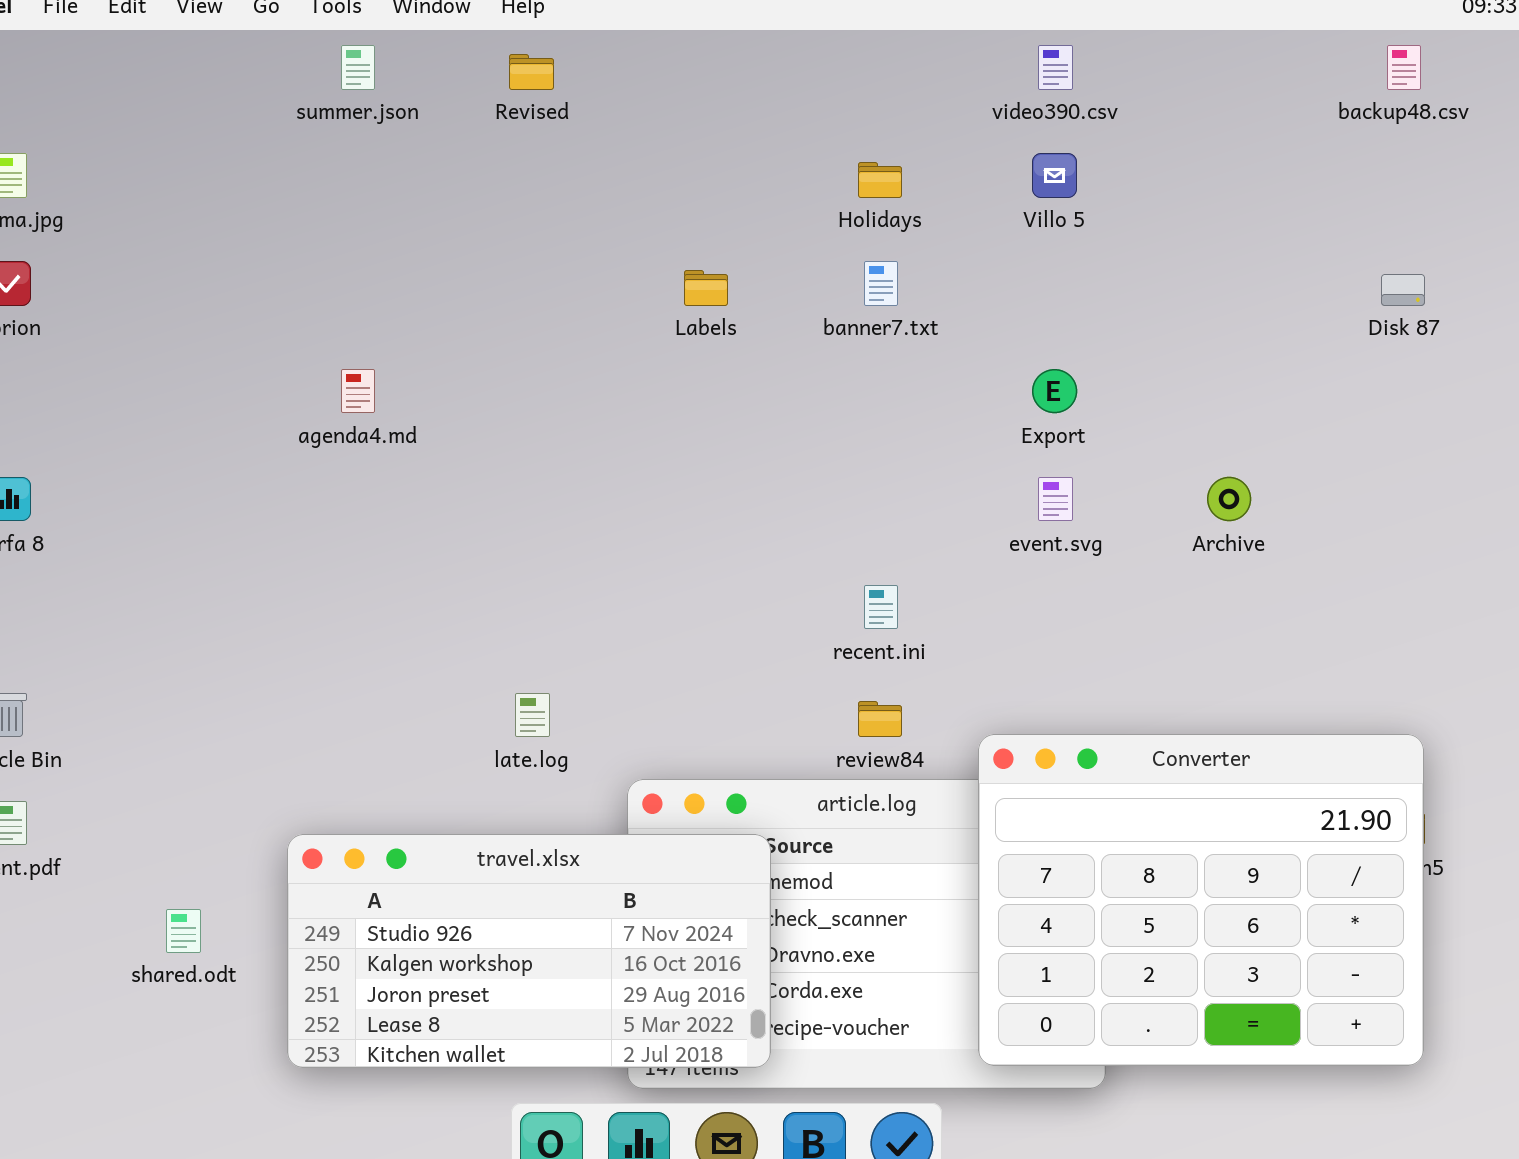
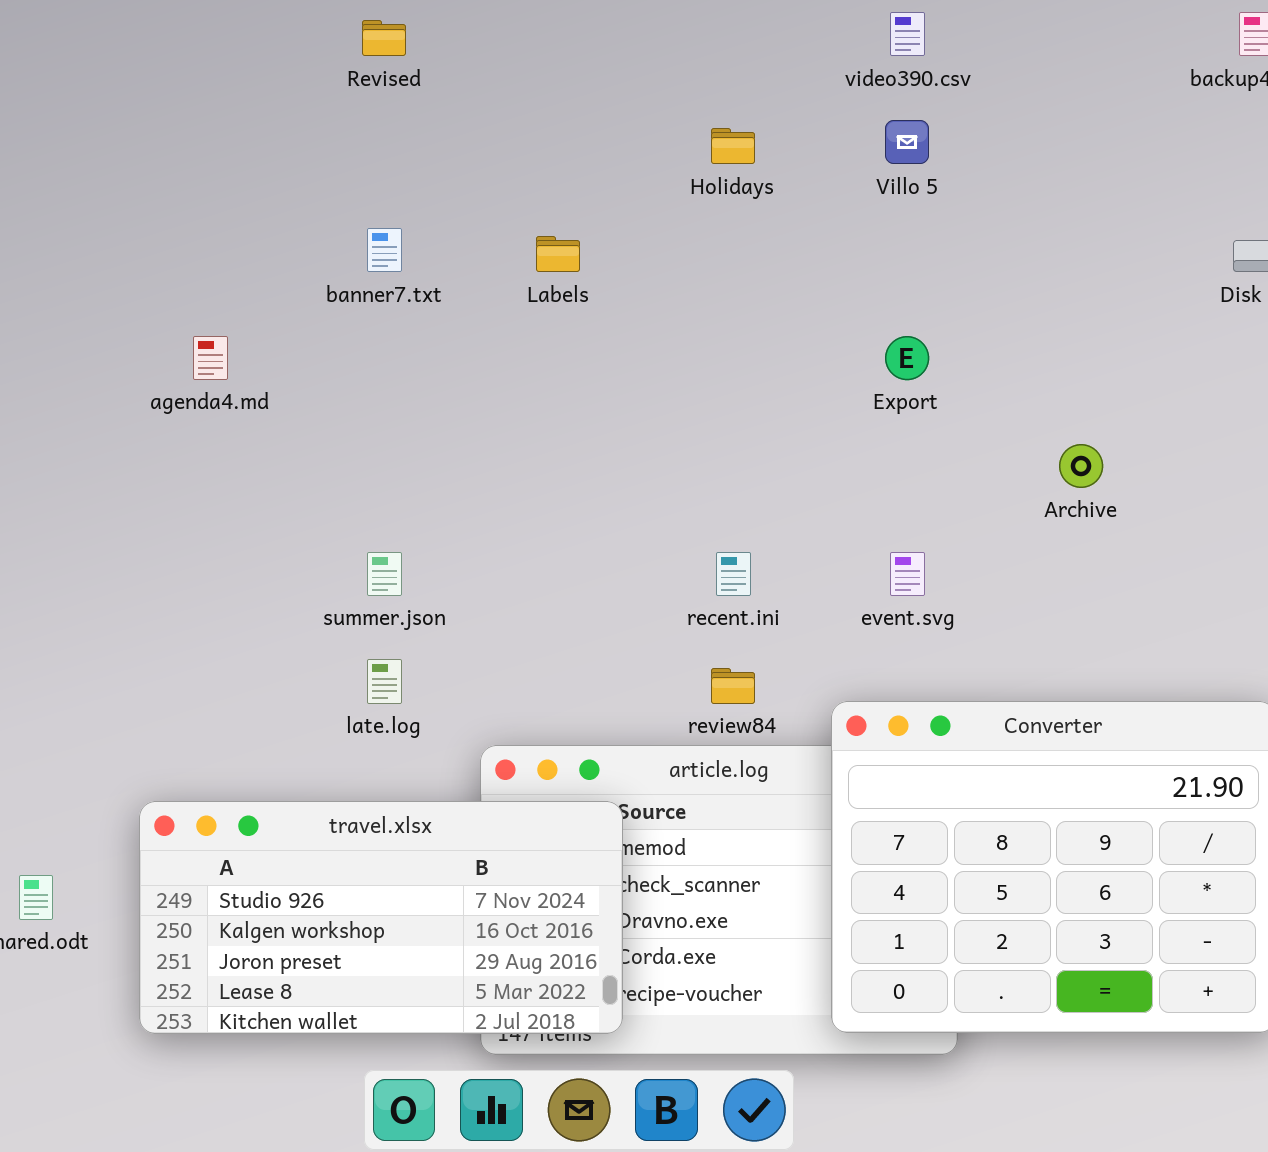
summer.json: [341,45,375,90] -> [367,552,402,596], moved
banner7.txt: [864,261,898,306] -> [367,228,402,272], moved
event.svg: [1038,477,1073,521] -> [890,552,925,596], moved

